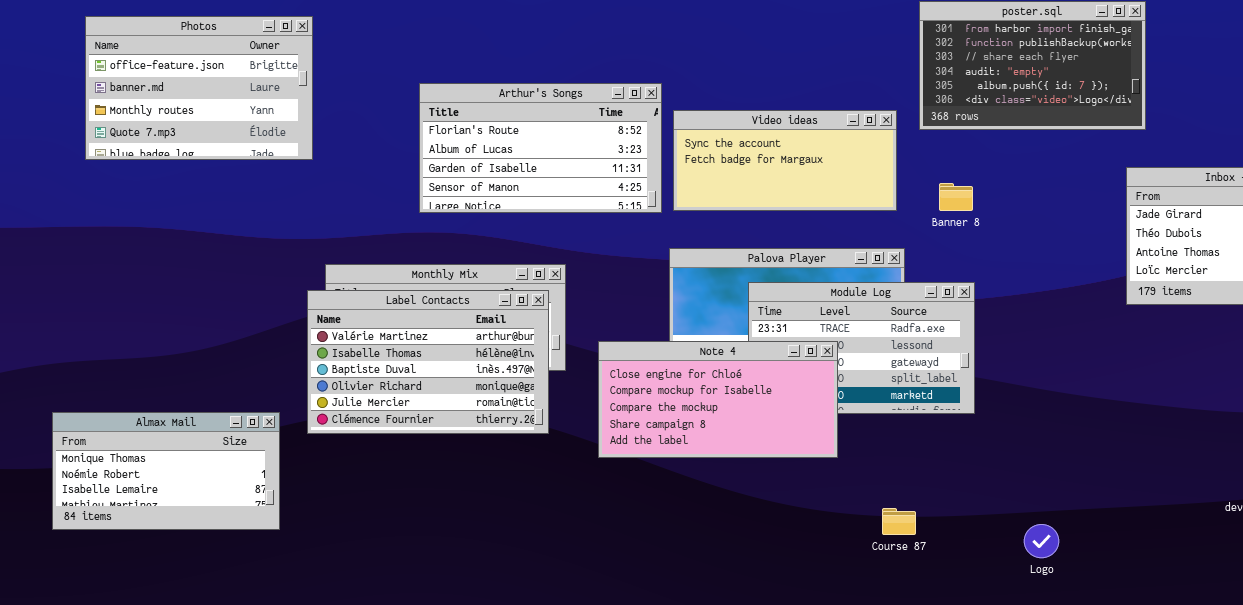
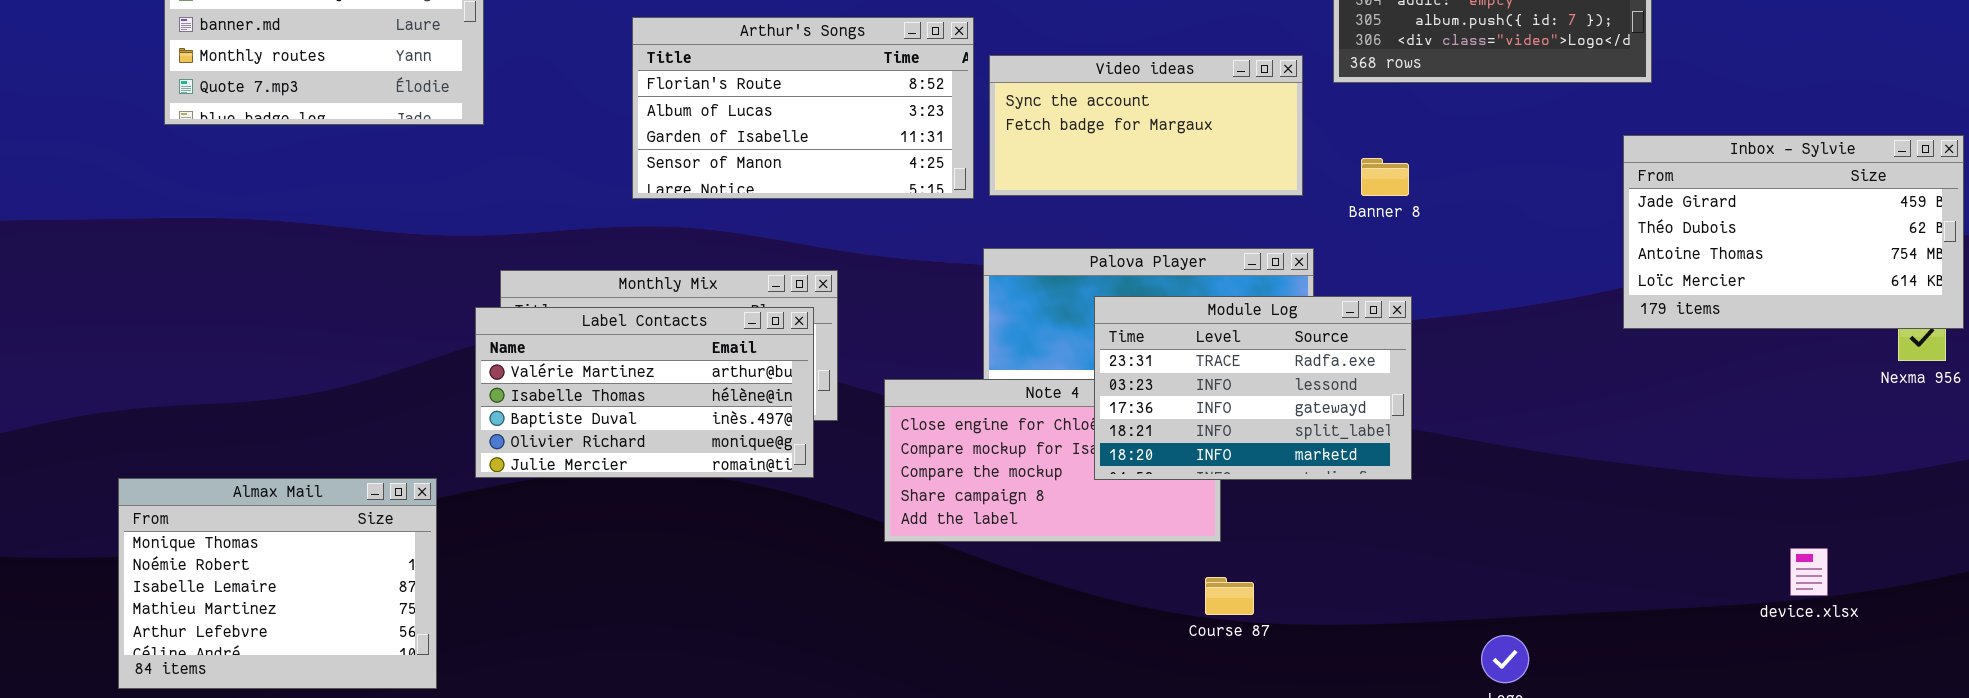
Module Log: [748,282,975,414] -> [1094,296,1412,480], raised
Label Contacts: [307,290,549,434] -> [475,307,814,478], resized
Almax Mail: [52,412,280,530] -> [118,478,437,689], resized
Course 87: [882,508,916,535] -> [1205,577,1254,615], moved

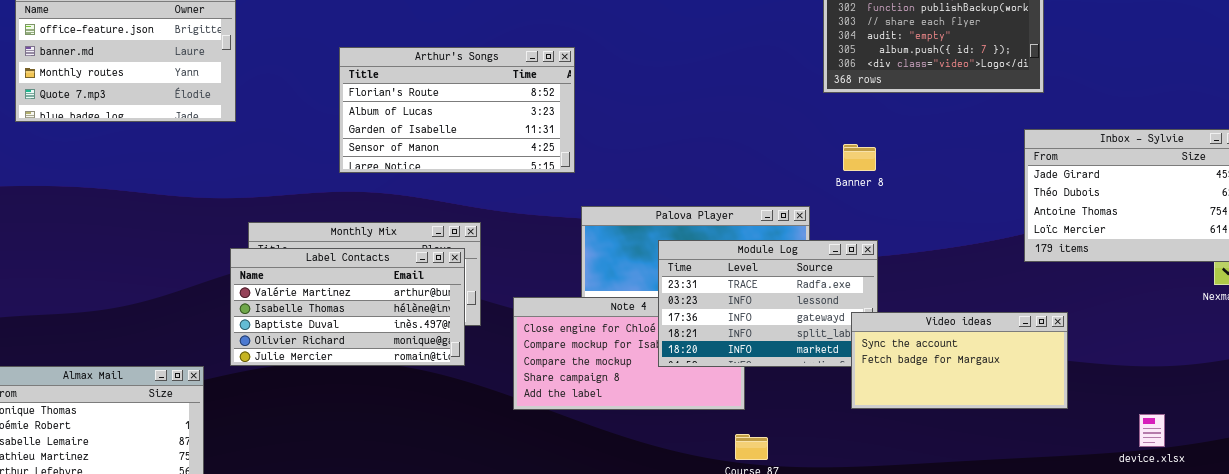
Video ideas: [989,55,1303,196] -> [851,312,1068,409], moved

